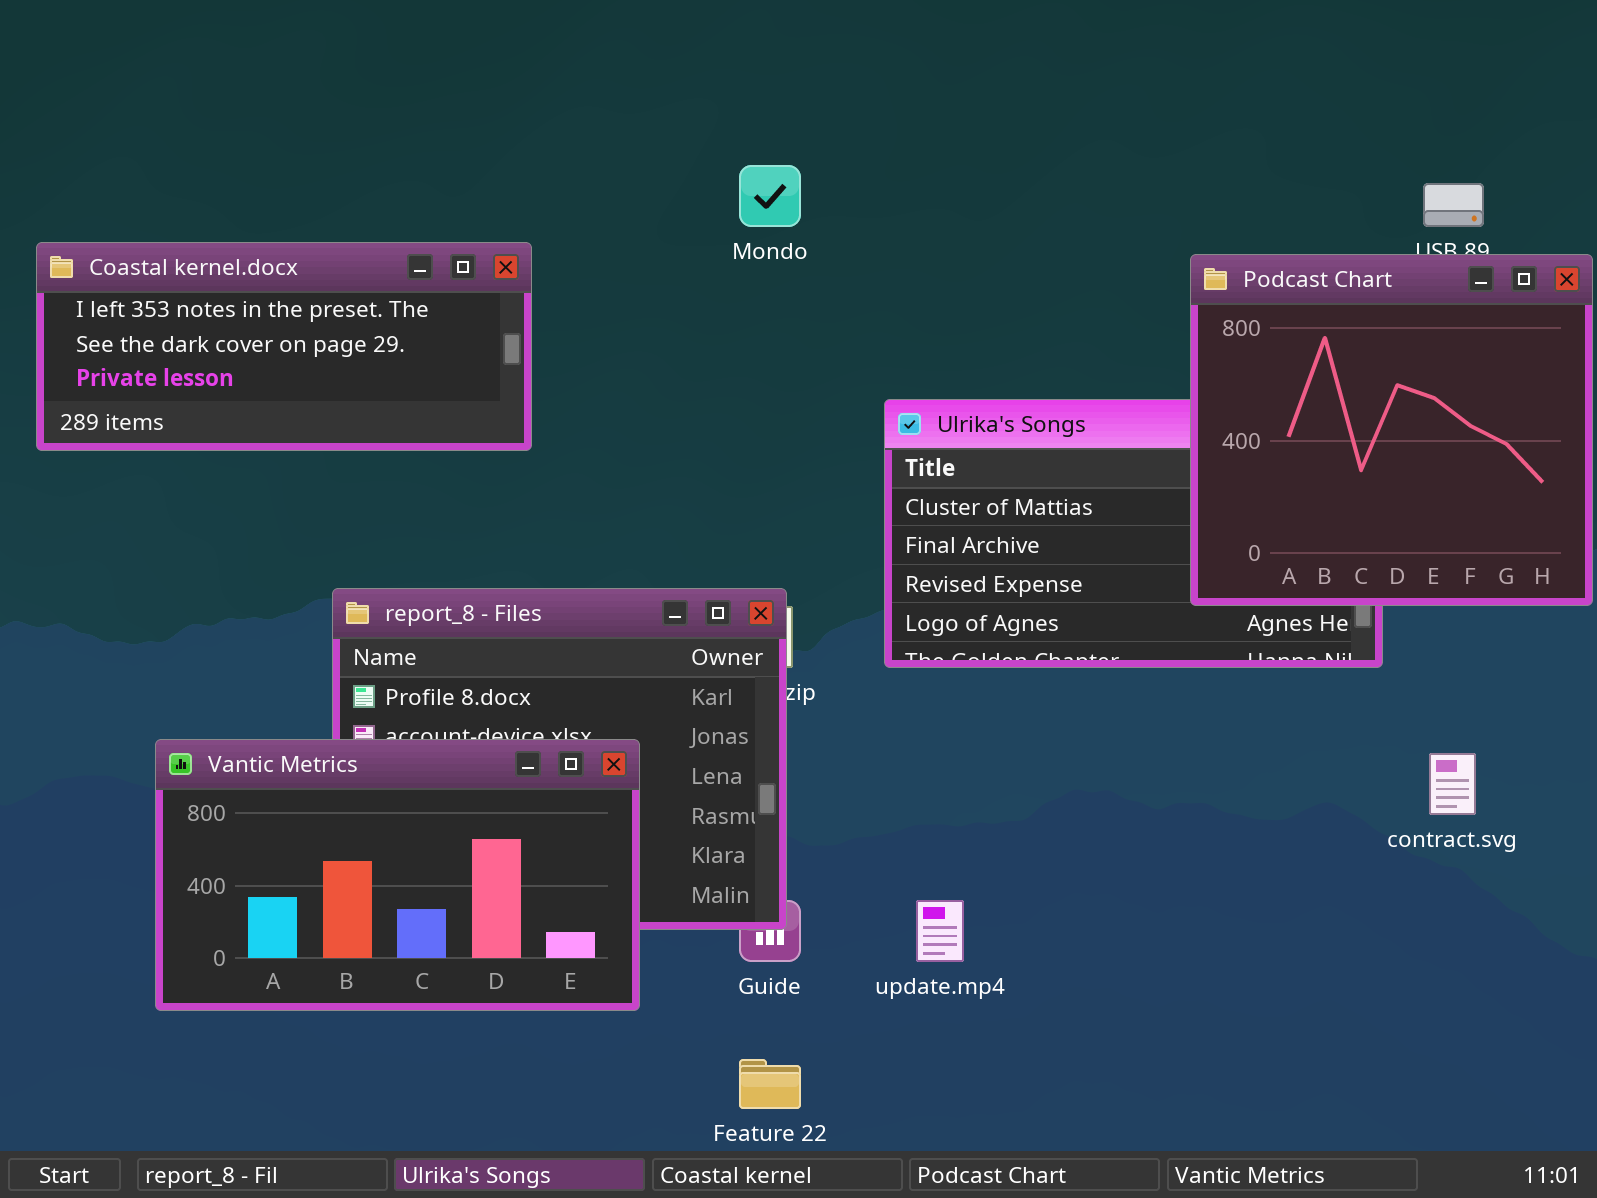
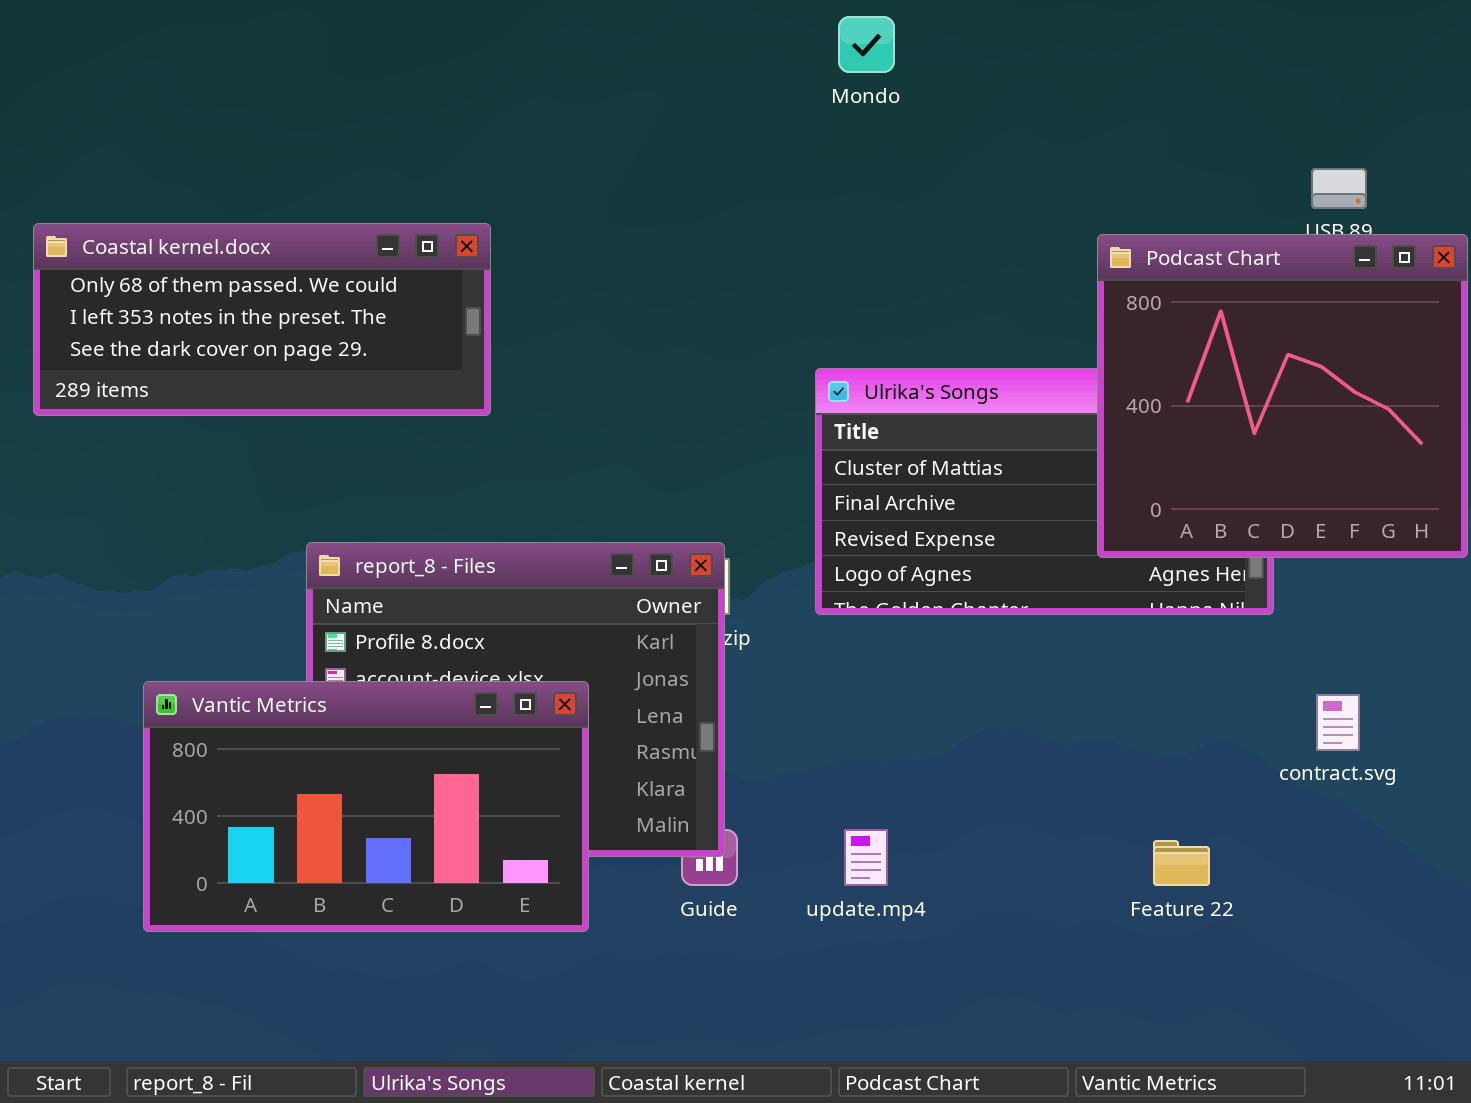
Mondo: [739,165,801,227] -> [838,16,895,73], moved
Coastal kernel.docx: [36,242,532,451] -> [33,223,491,416], scrolled up 1 row
Feature 22: [739,1059,801,1109] -> [1153,840,1210,886], moved

